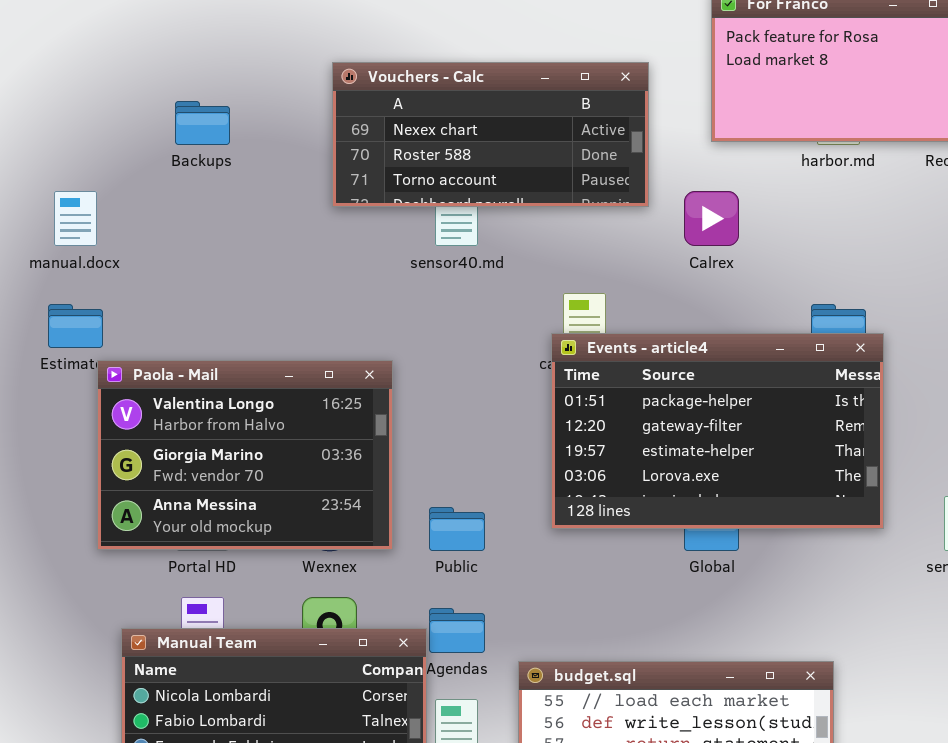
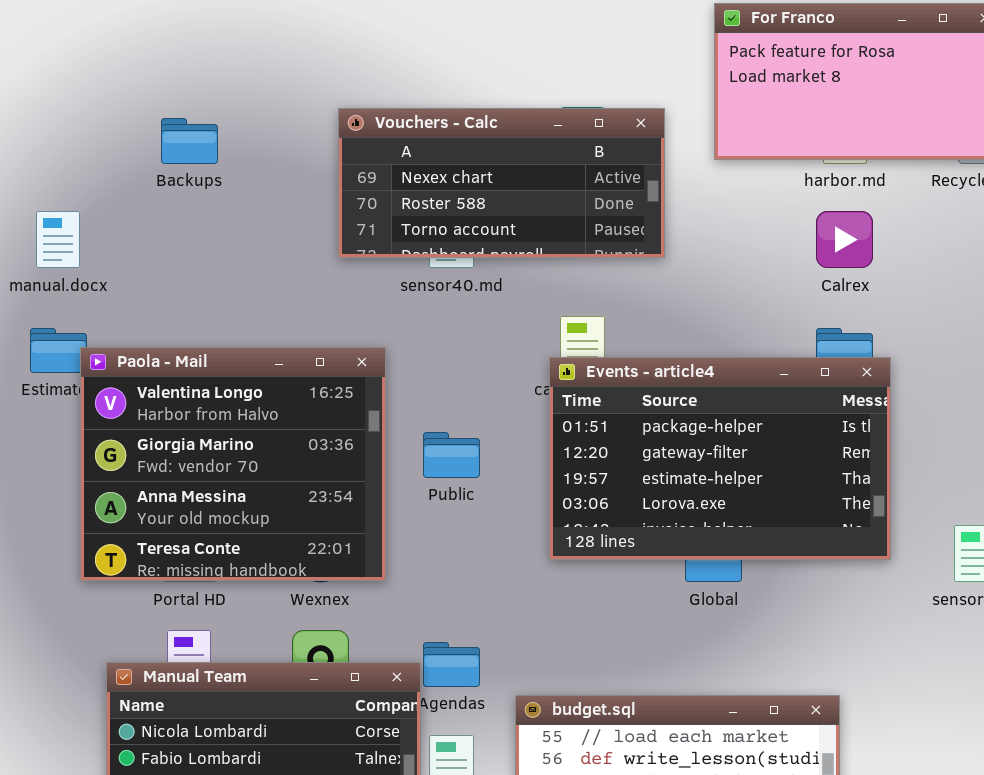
Vouchers - Calc: [332,62,649,207] -> [338,108,665,258], moved
Calrex: [684,191,739,246] -> [816,211,873,268], moved
Paola - Mail: [97,360,393,550] -> [80,347,386,581], resized
Public: [429,507,485,551] -> [423,432,480,478], moved

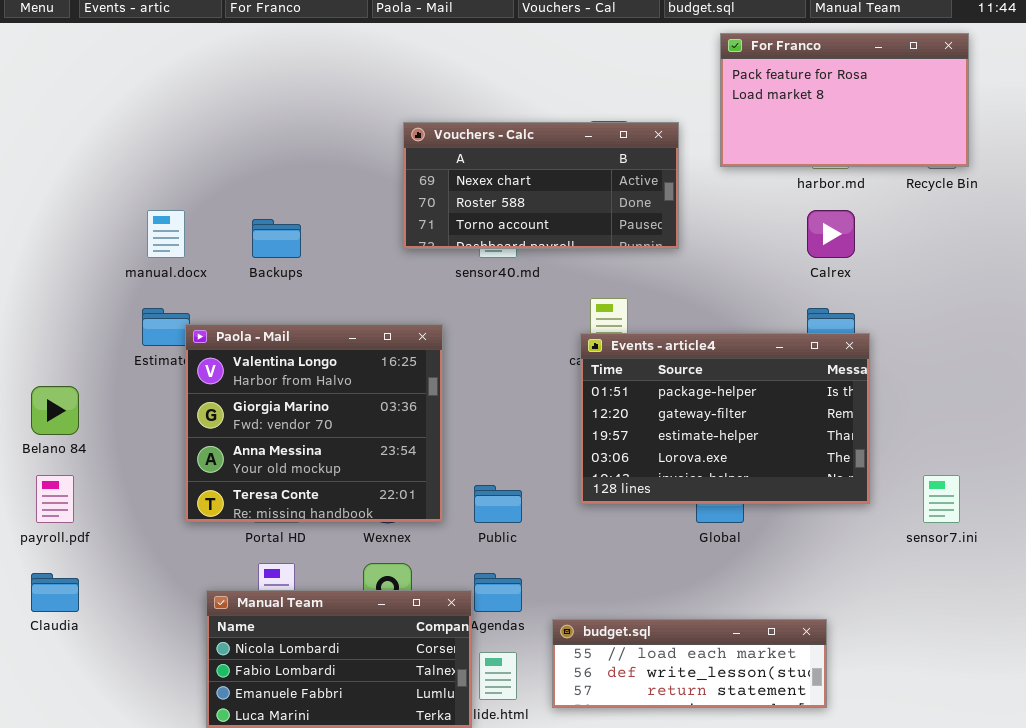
Backups: [161,118,218,164] -> [252,219,301,258], moved
Public: [423,432,480,478] -> [474,485,522,523], moved

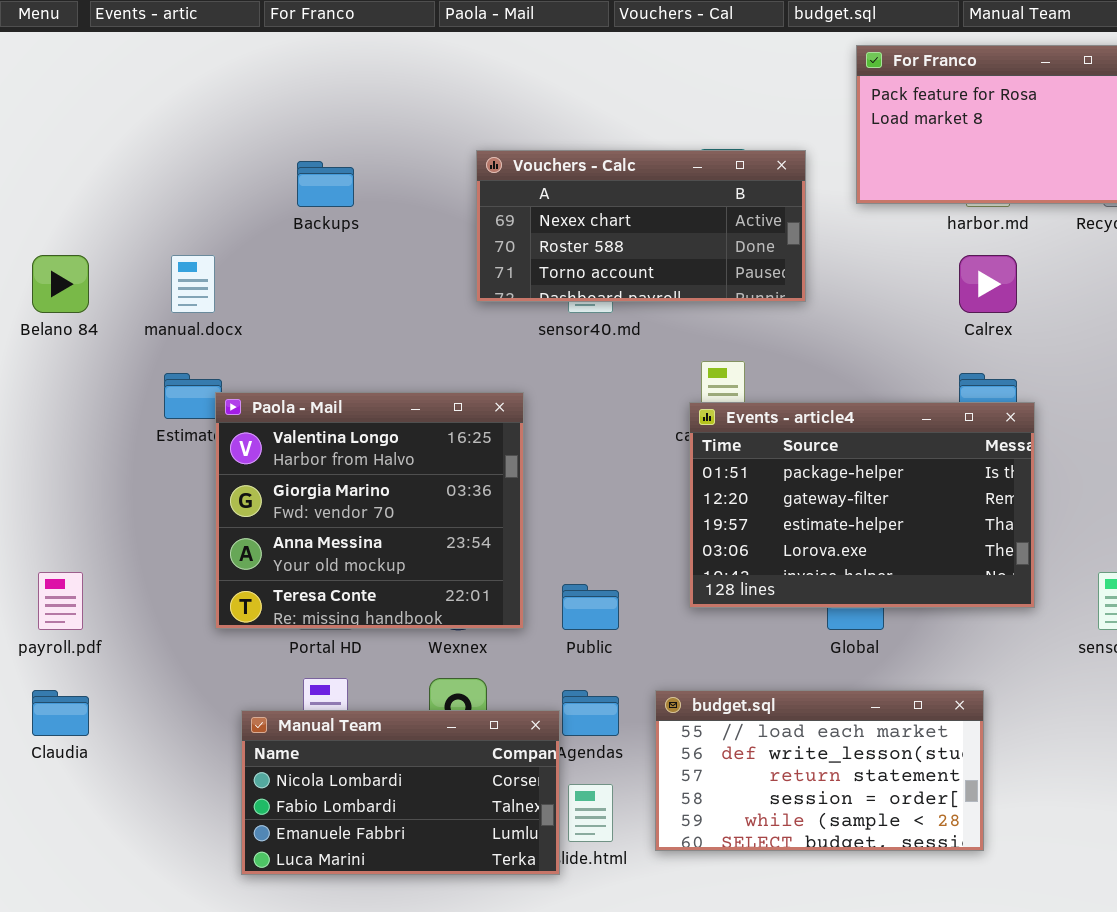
Backups: [252,219,301,258] -> [297,161,354,207], moved
Belano 84: [31,386,79,435] -> [32,255,89,313], moved
budget.sql: [552,619,827,708] -> [655,690,984,851], resized

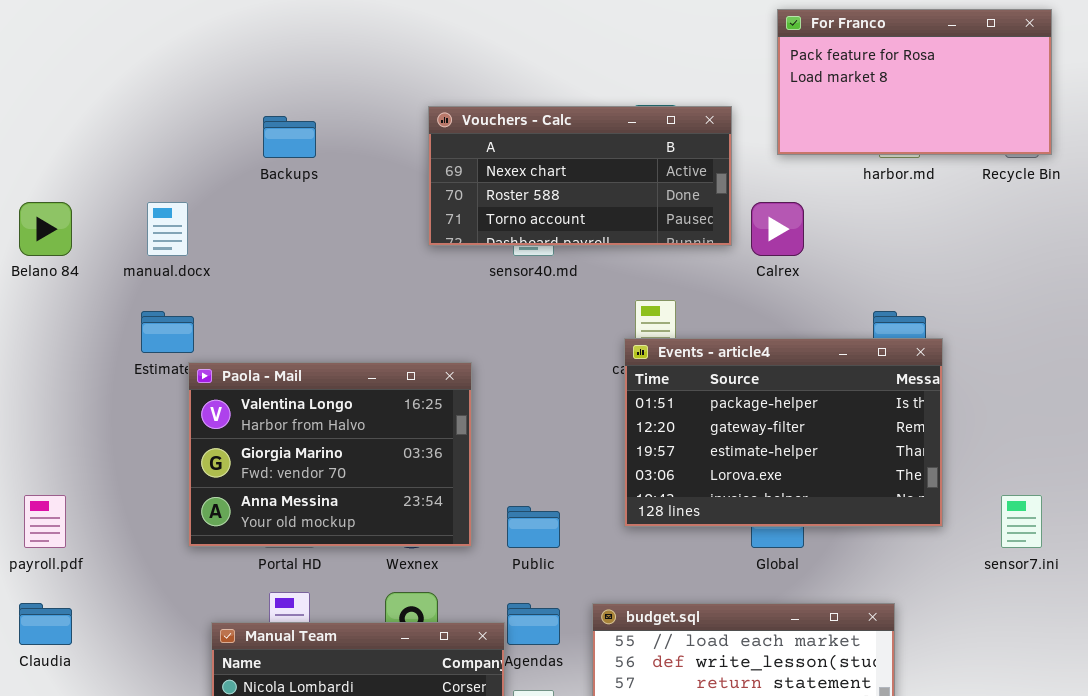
Calrex: [959,255,1017,313] -> [751,202,804,256], moved
Paola - Mail: [215,392,524,629] -> [188,362,472,547], resized

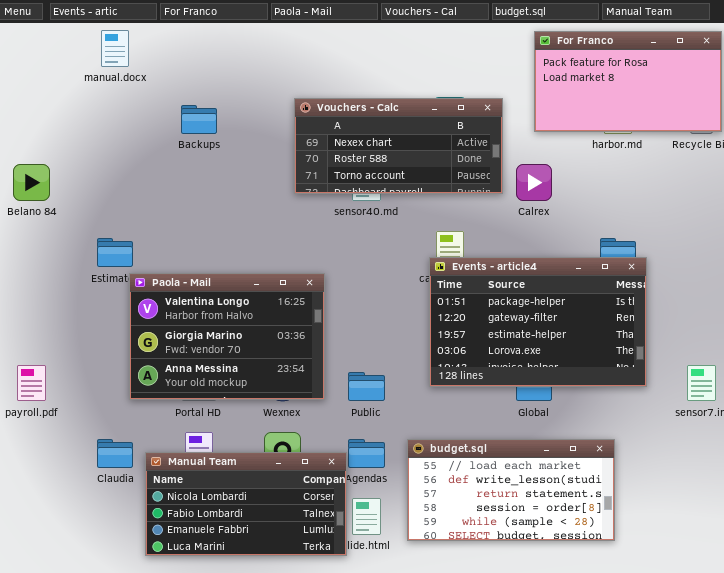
manual.docx: [147,202,188,256] -> [101,30,129,67], moved
Claudia: [19,603,72,645] -> [97,439,133,468], moved

